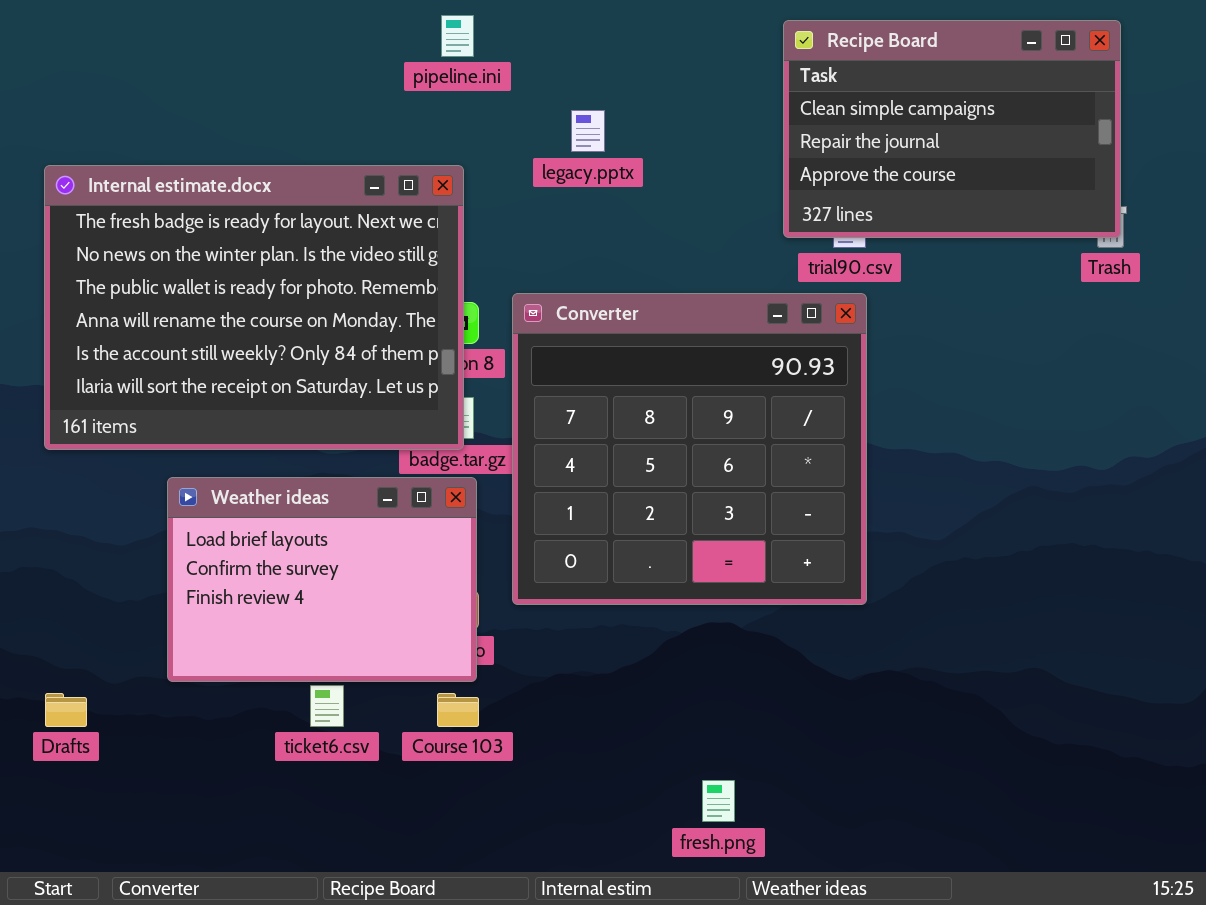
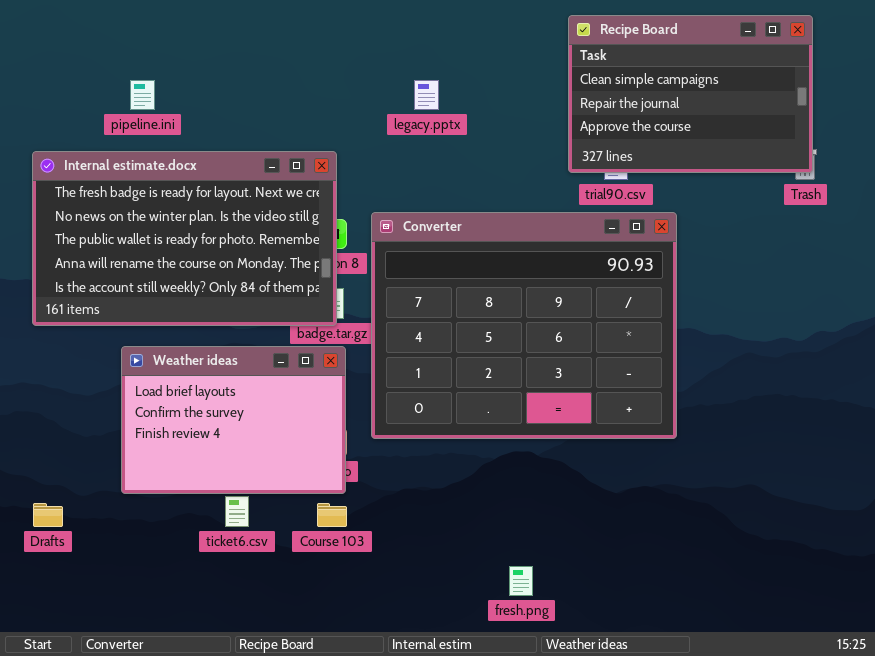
pipeline.ini: [441,15,474,57] -> [130,80,155,110], moved
Internal estimate.docx: [44,165,464,450] -> [32,151,337,326], resized
Converter: [512,293,867,605] -> [371,212,677,439], resized

